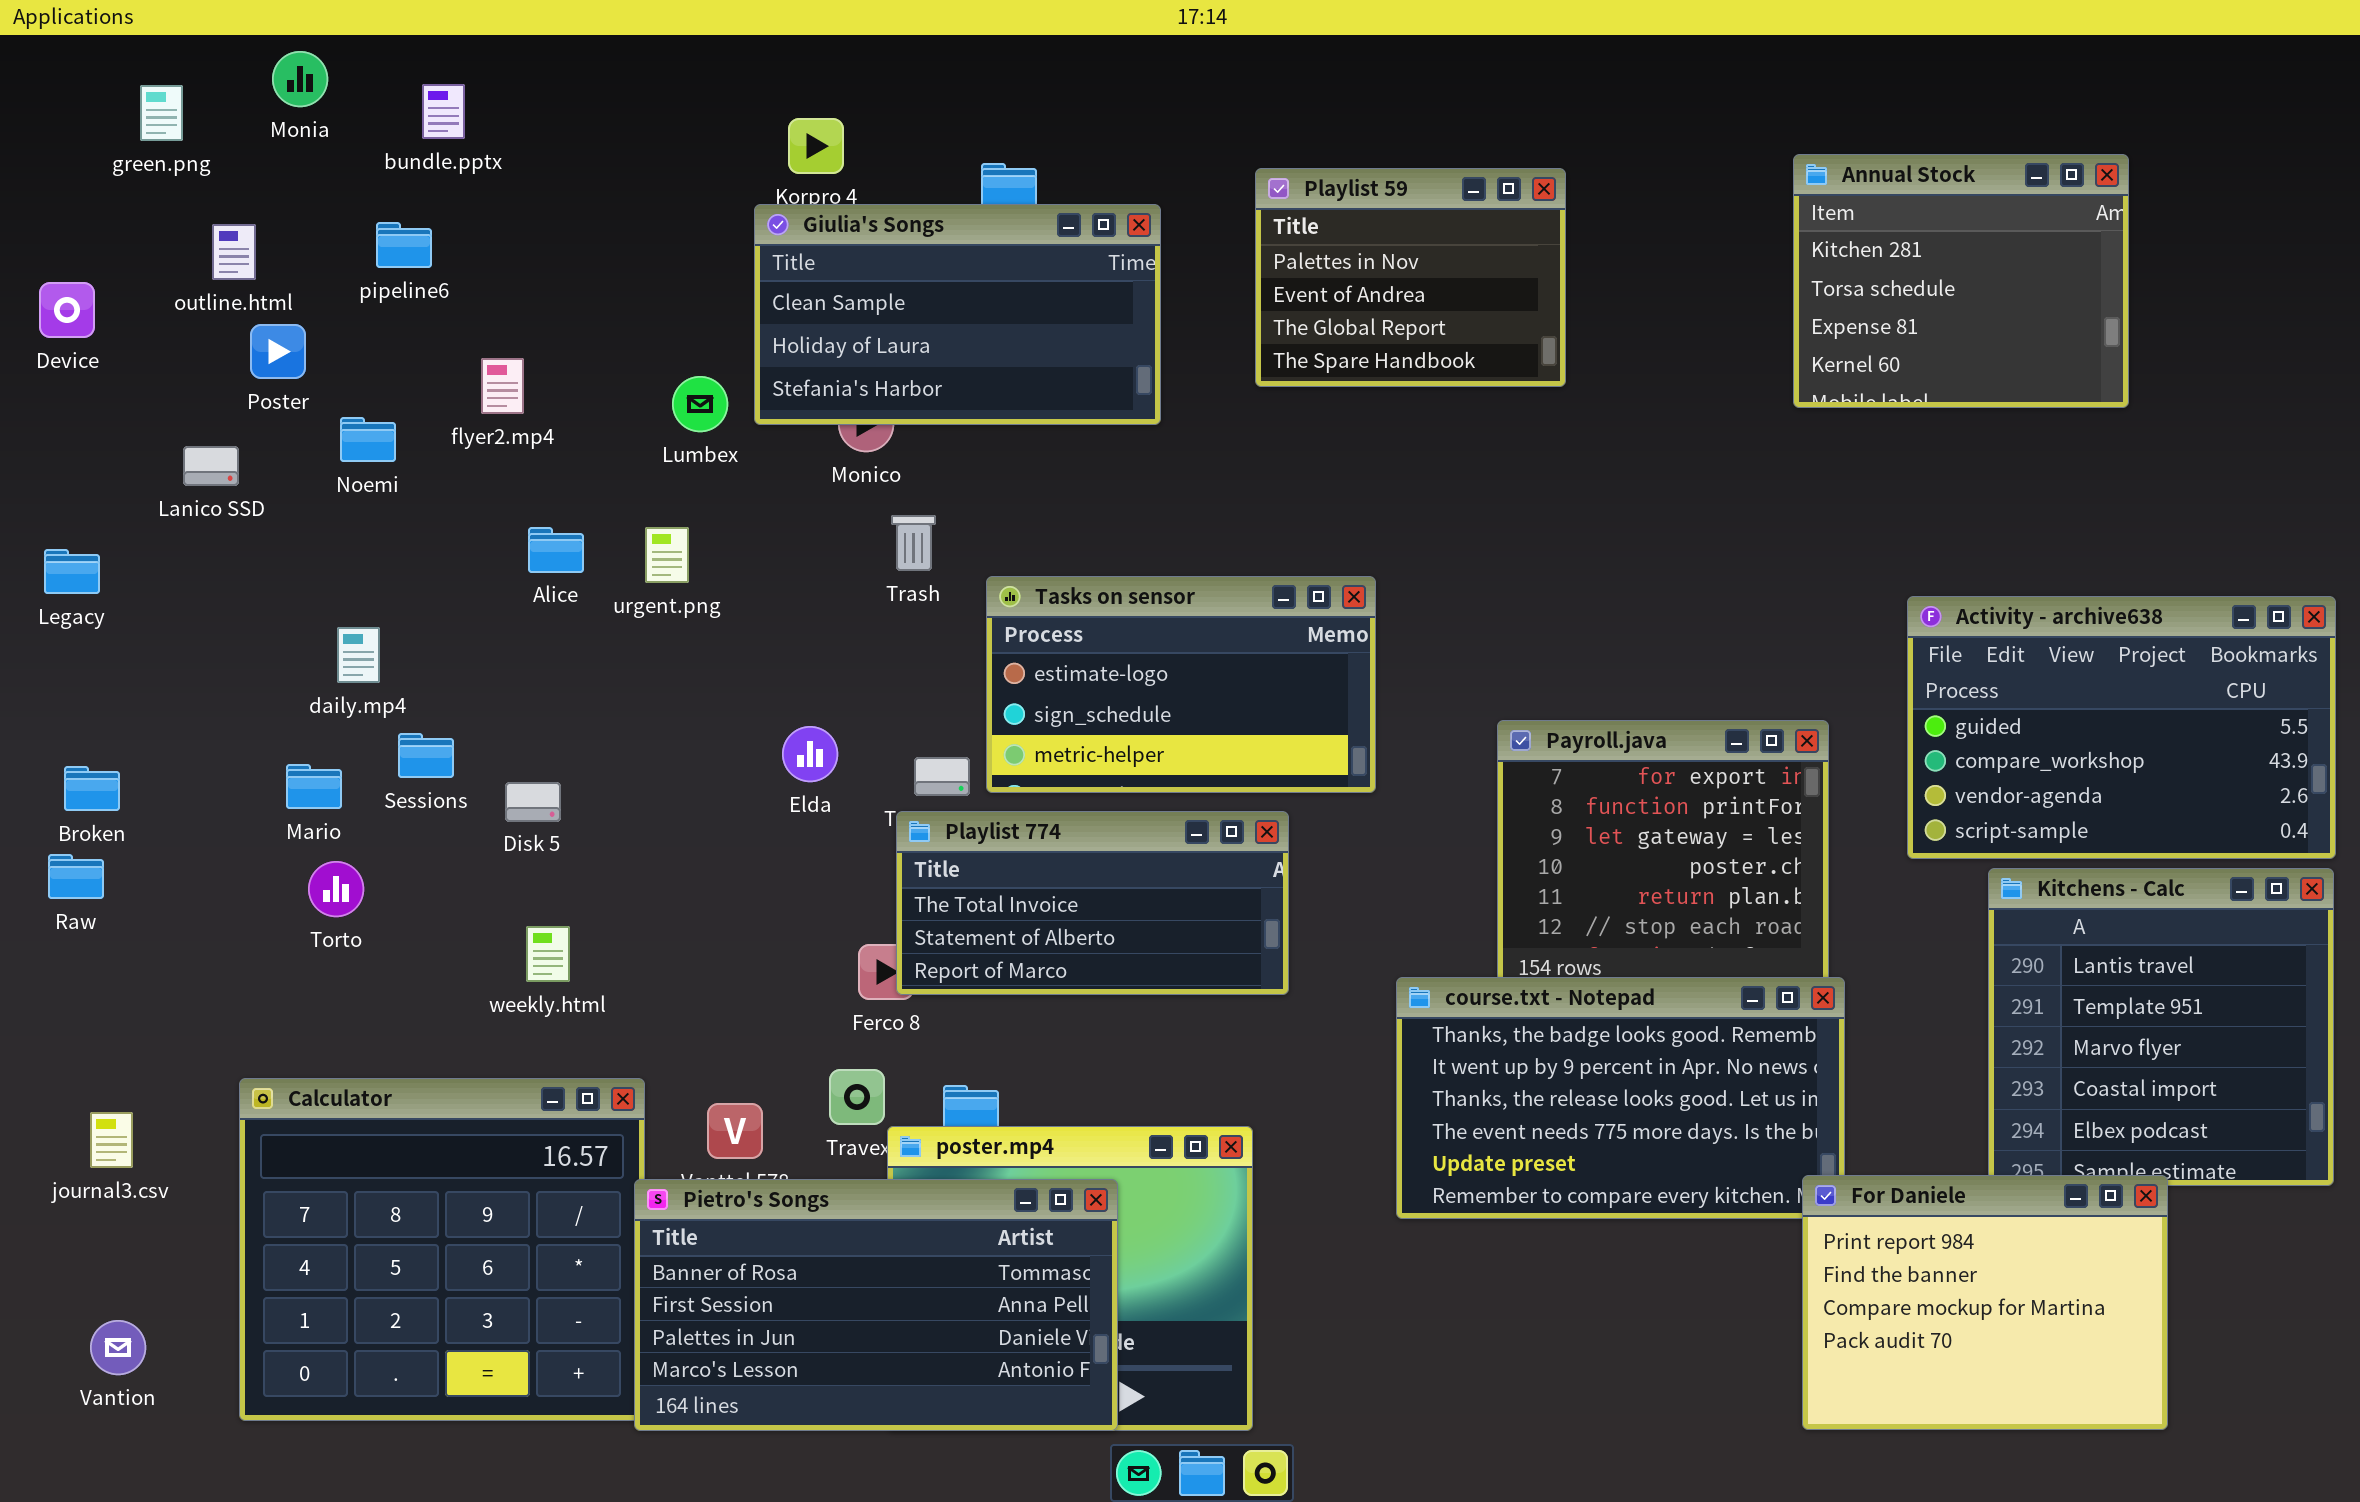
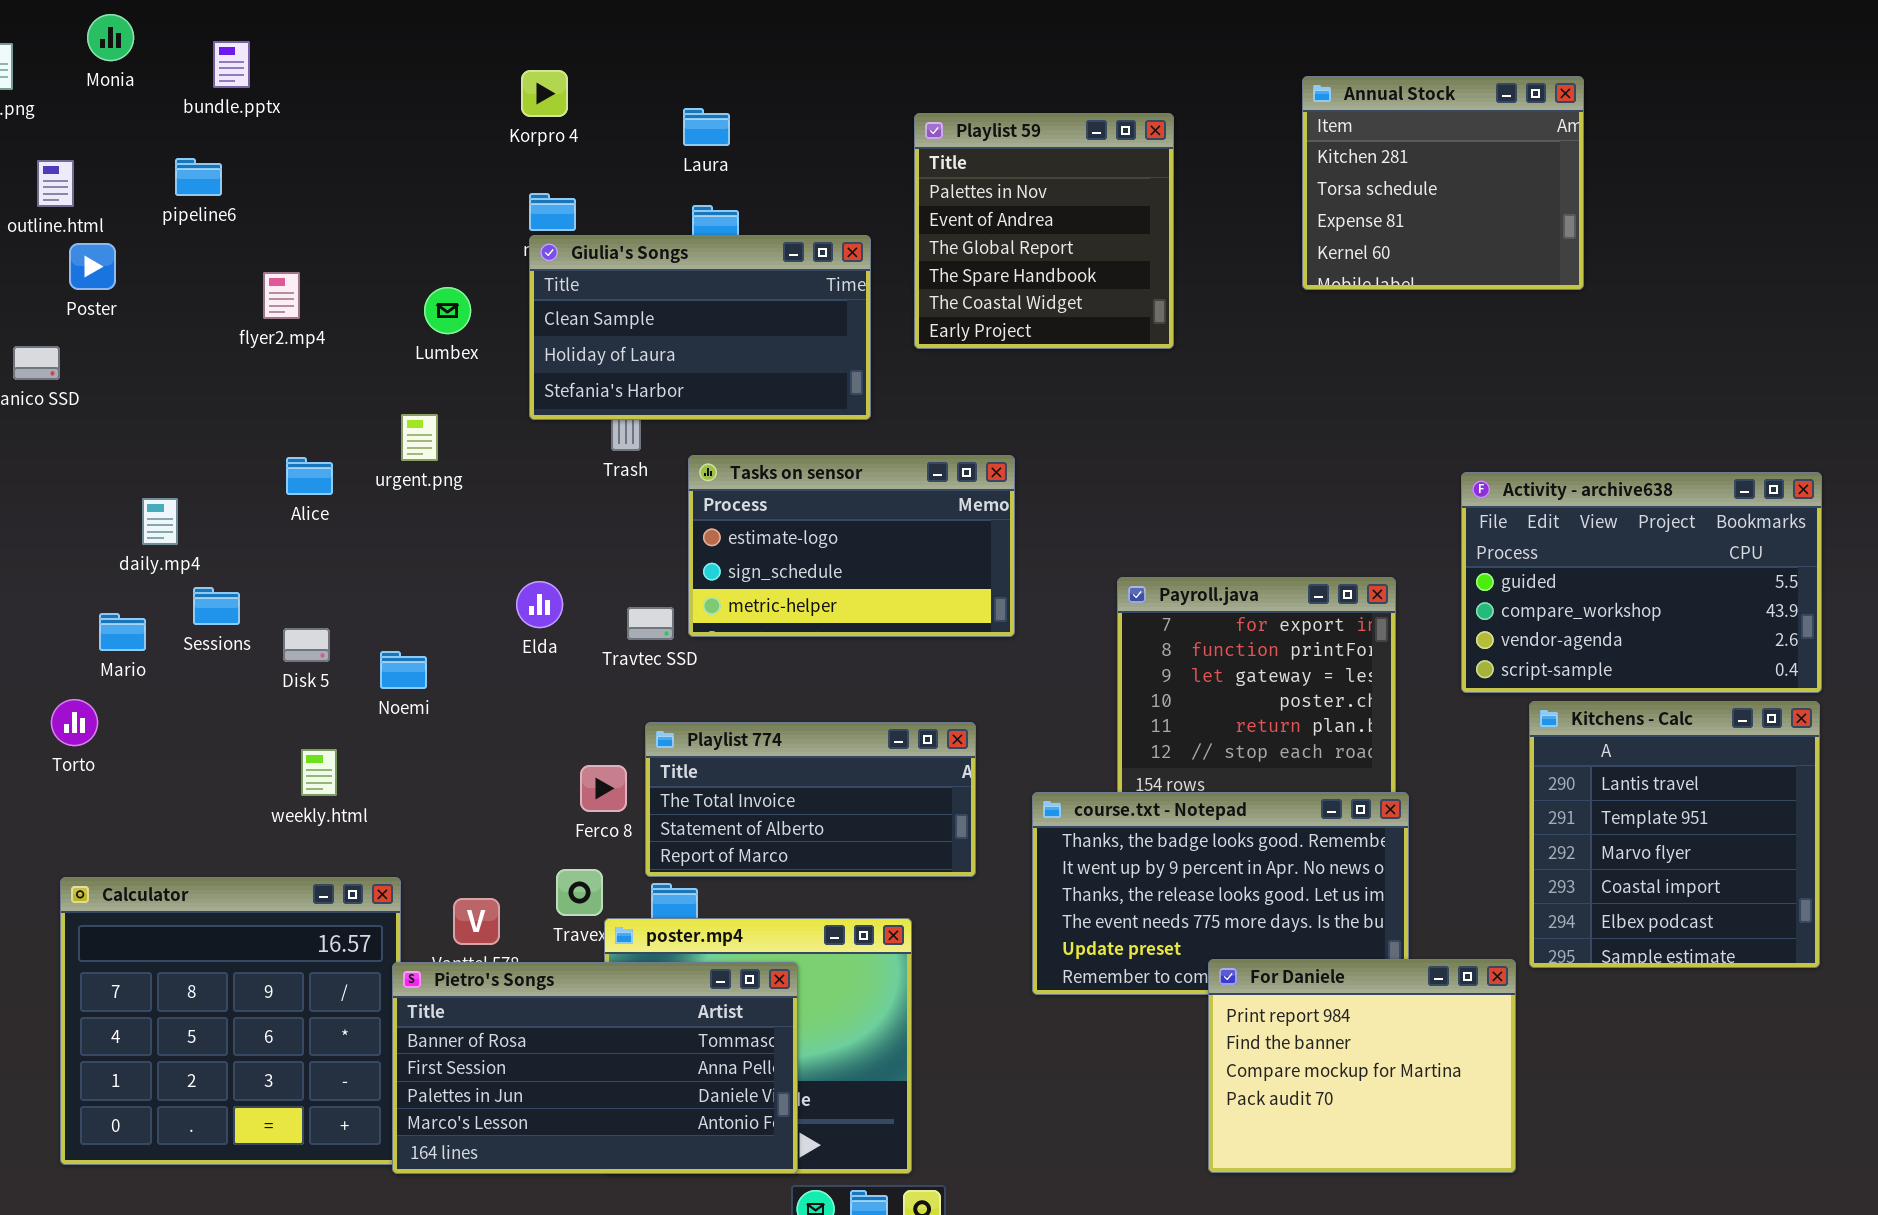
Annual Stock: [1793,154,2129,408] -> [1302,76,1584,290], moved
Playlist 59: [1255,168,1566,387] -> [914,113,1174,349], resized
Giulia's Songs: [754,204,1161,425] -> [529,235,871,420], moved
Noemi: [340,417,396,462] -> [380,651,427,689], moved
Alice: [528,527,584,573] -> [286,457,333,495], moved
Playlist 774: [896,811,1289,995] -> [645,722,976,877], moved
Torto: [308,861,364,917] -> [51,699,98,746], moved
For Daniele: [1802,1175,2168,1430] -> [1208,959,1516,1173], moved

